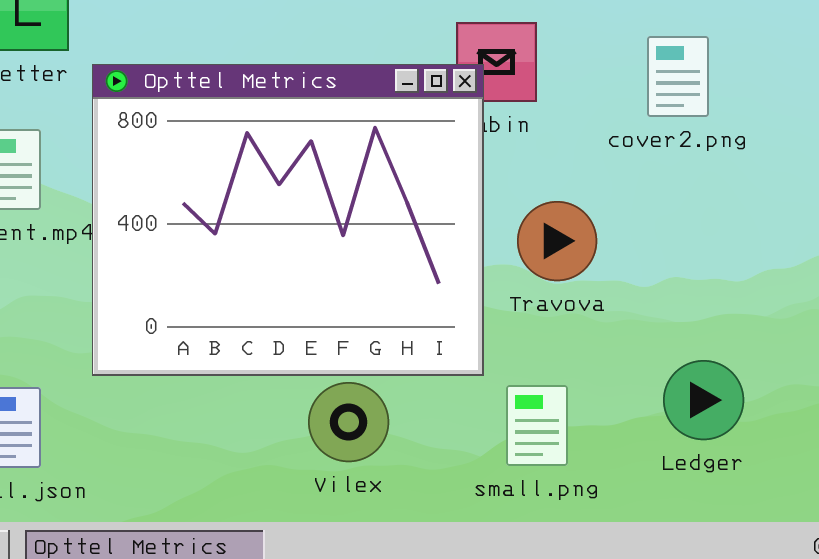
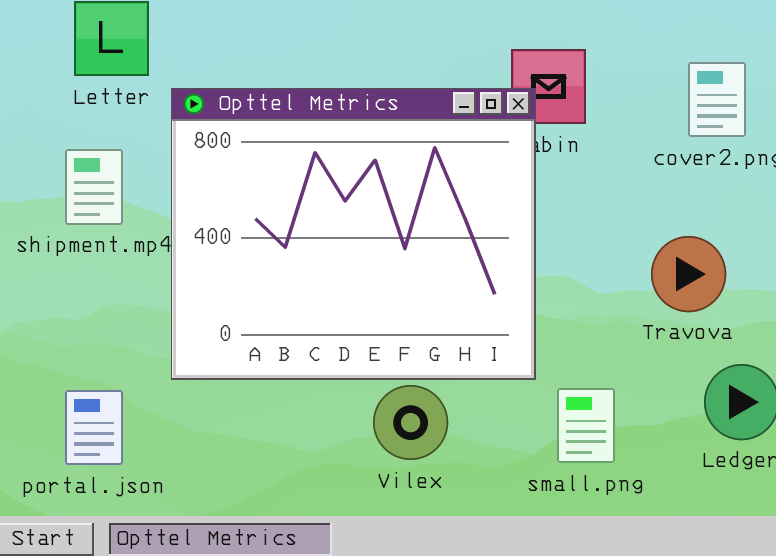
Travova: [517,201,597,281] -> [651,236,726,312], moved

